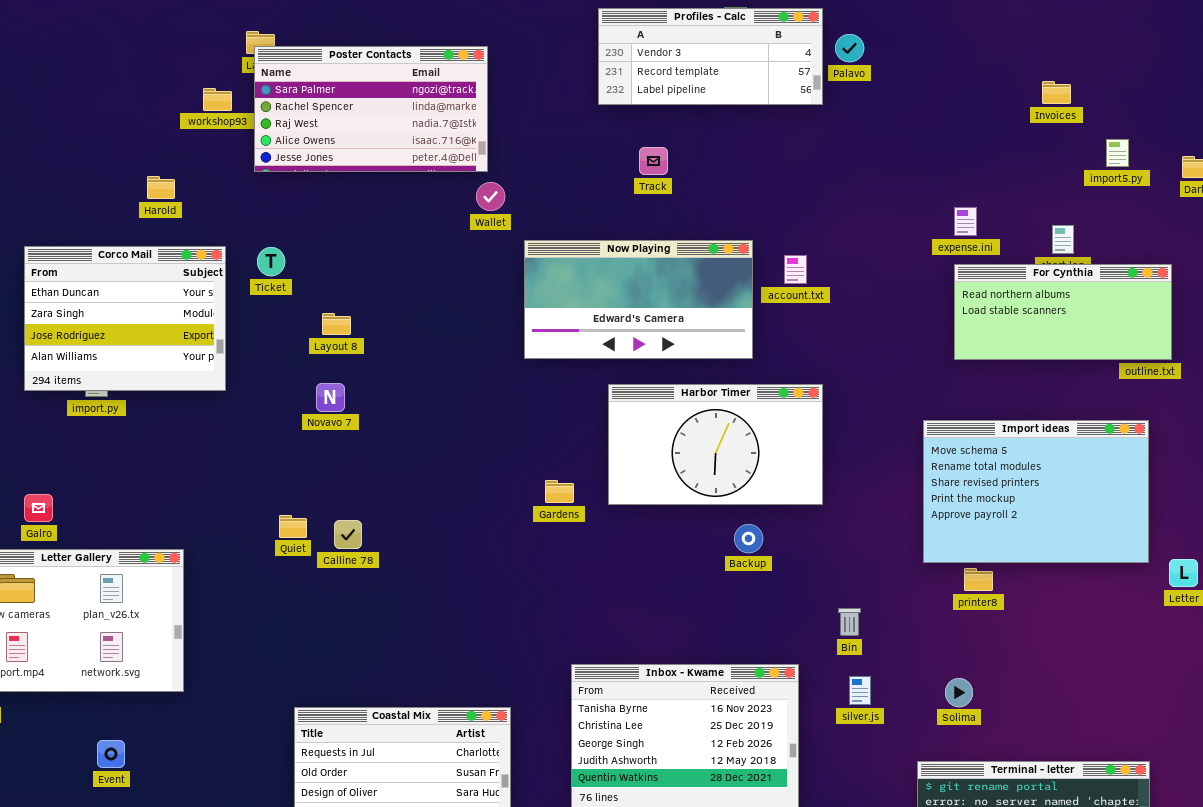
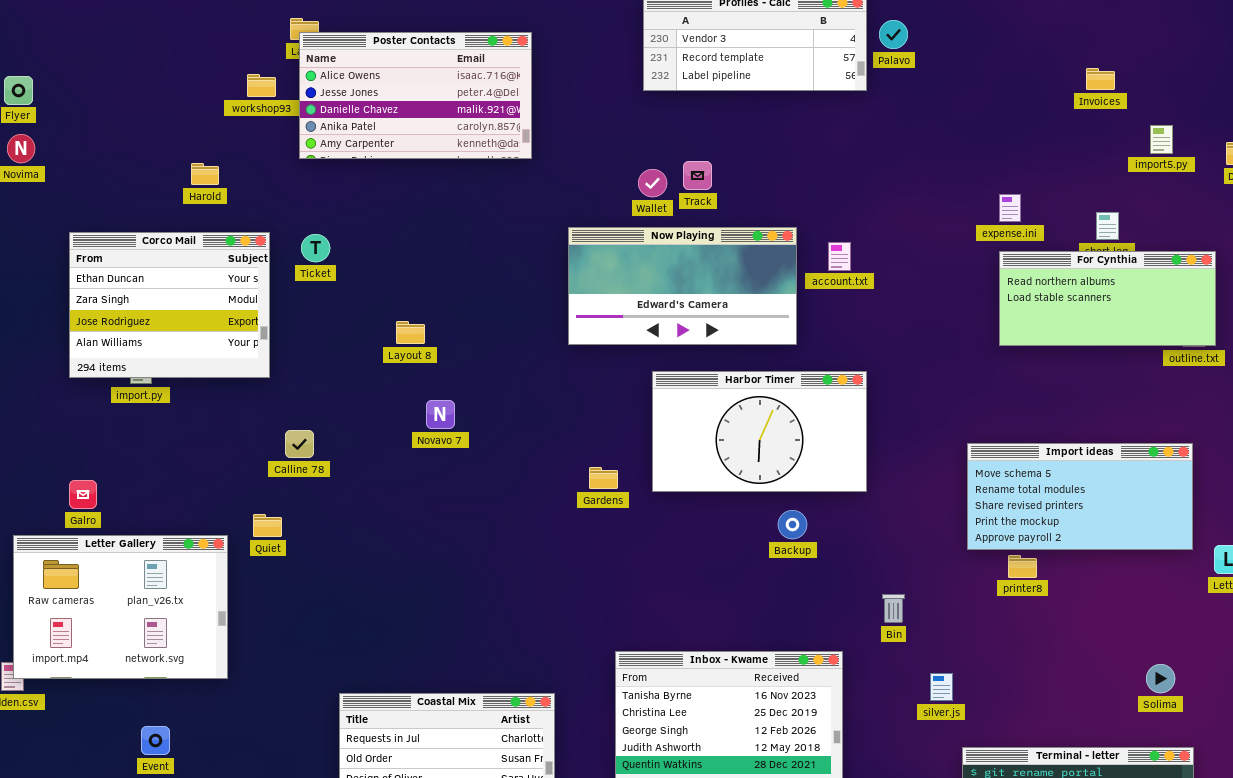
Poster Contacts: [254,46,488,172] -> [299,32,532,159], scrolled down 3 rows
Track: [639,147,668,175] -> [683,161,712,190], moved
Wallet: [476,182,505,211] -> [638,169,667,197], moved
Layout 8: [322,313,351,335] -> [396,321,425,344], moved
Novavo 7: [316,383,345,412] -> [426,400,455,429], moved
Import ideas: [923,420,1149,563] -> [967,443,1193,550], resized
Quiet: [279,515,307,538] -> [253,514,282,537], moved
Calline 78: [334,520,362,549] -> [285,430,314,458], moved
silver.js: [849,676,871,705] -> [930,673,953,701], moved
Solima: [945,678,973,707] -> [1146,664,1175,693], moved

